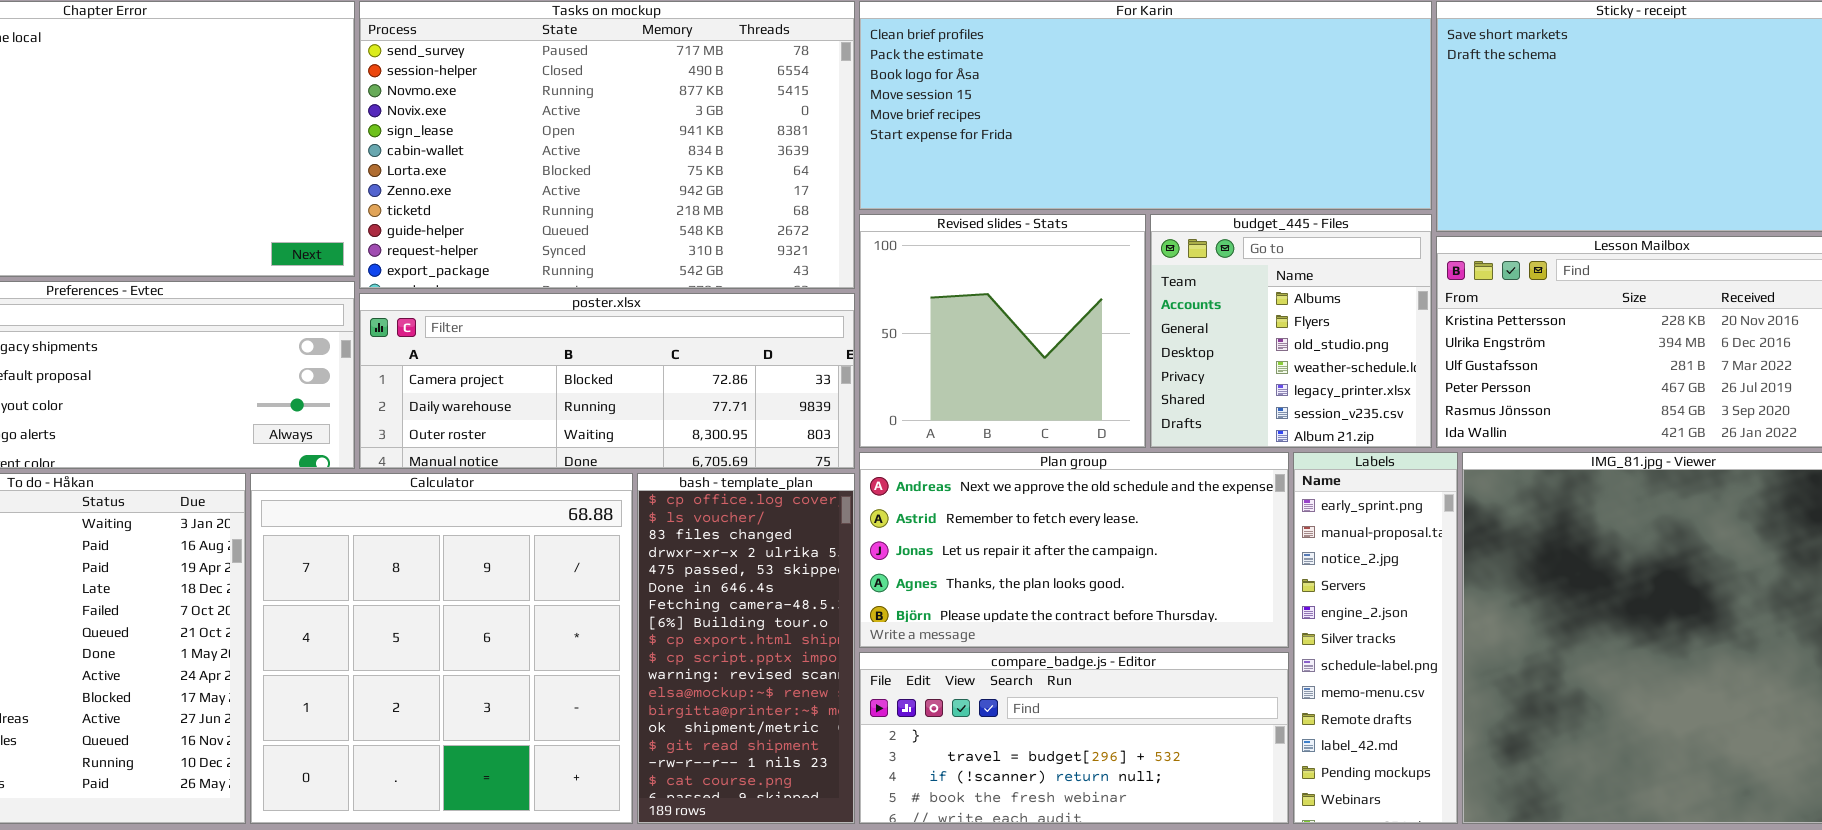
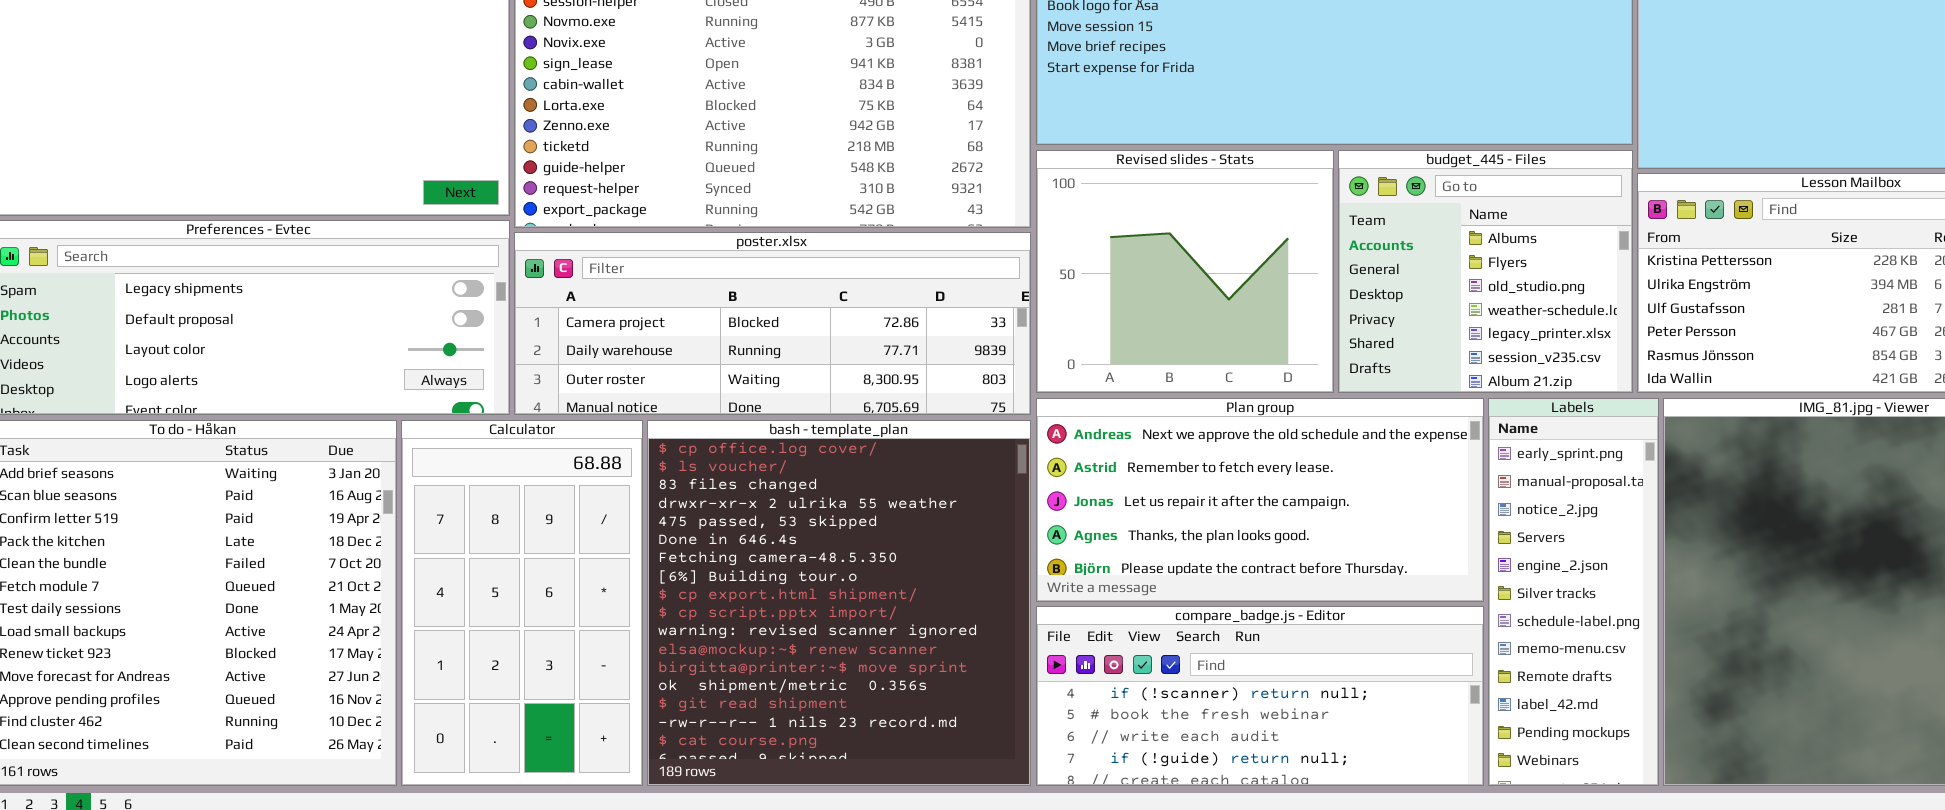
Calculator: [250,473,633,824] -> [401,420,643,786], resized
bash - template_plan: [637,473,855,824] -> [647,420,1031,786], resized
compare_badge.js - Editor: [859,652,1289,824] -> [1036,606,1484,786], scrolled down 2 rows

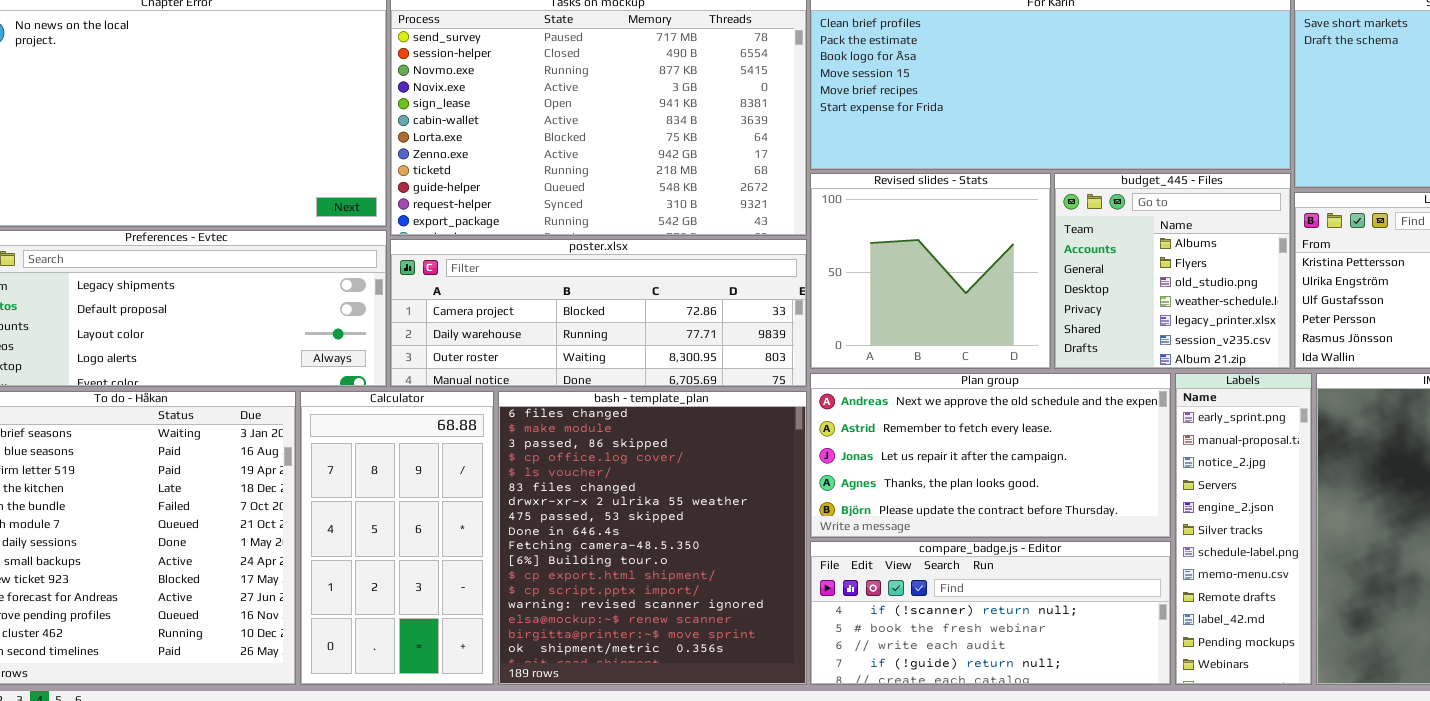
bash - template_plan: [647,420,1031,786] -> [498,391,807,685], scrolled up 3 rows

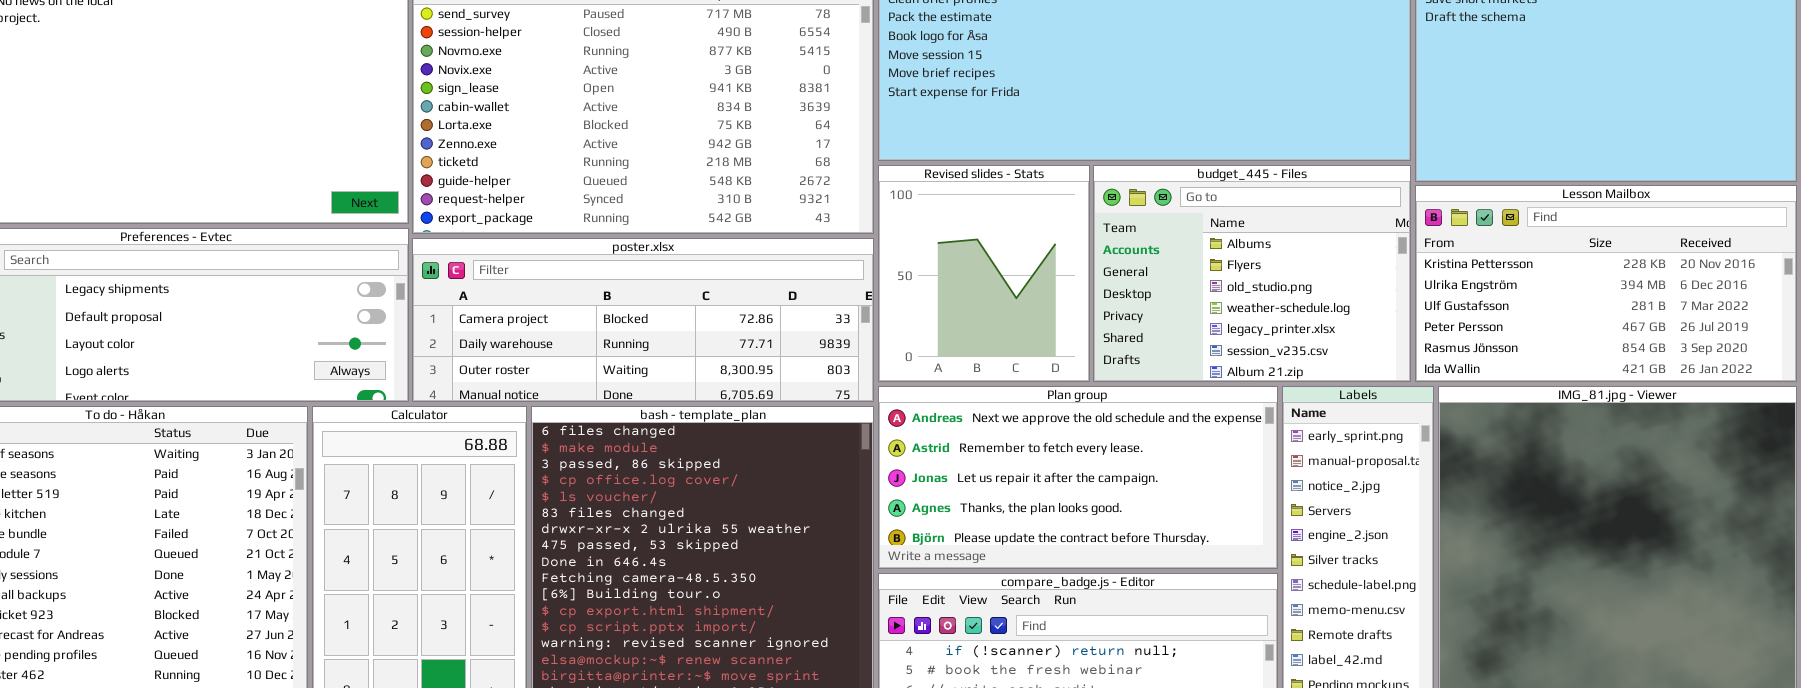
Revised slides - Stats: [810,173,1051,369] -> [878,165,1090,382], resized
budget_445 - Files: [1054,173,1291,369] -> [1093,165,1411,382], resized

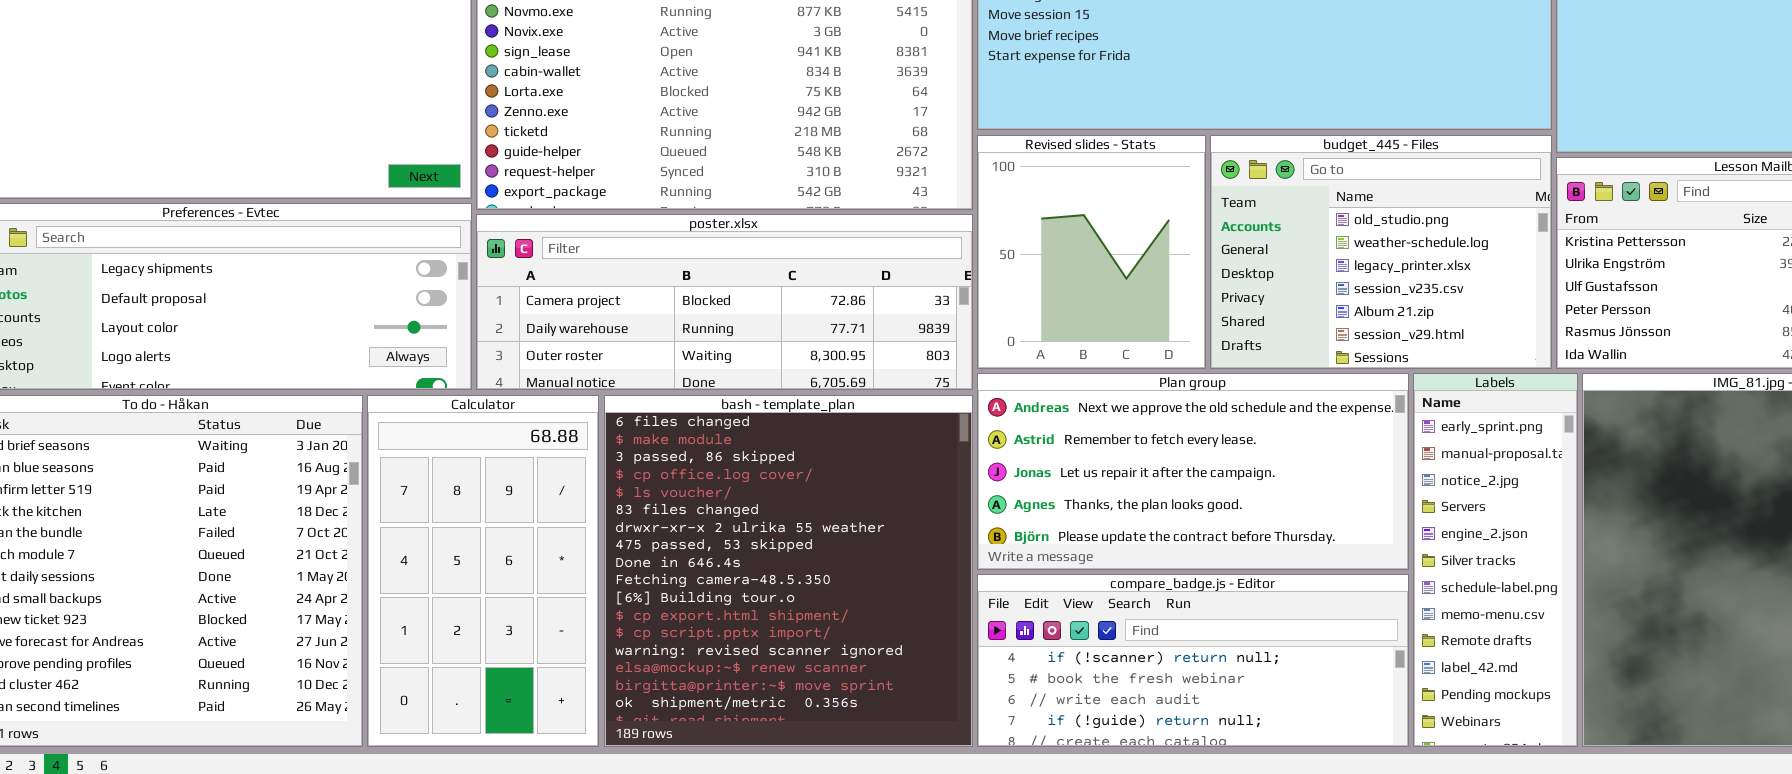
budget_445 - Files: [1093,165,1411,382] -> [1210,135,1552,369], scrolled down 2 rows

